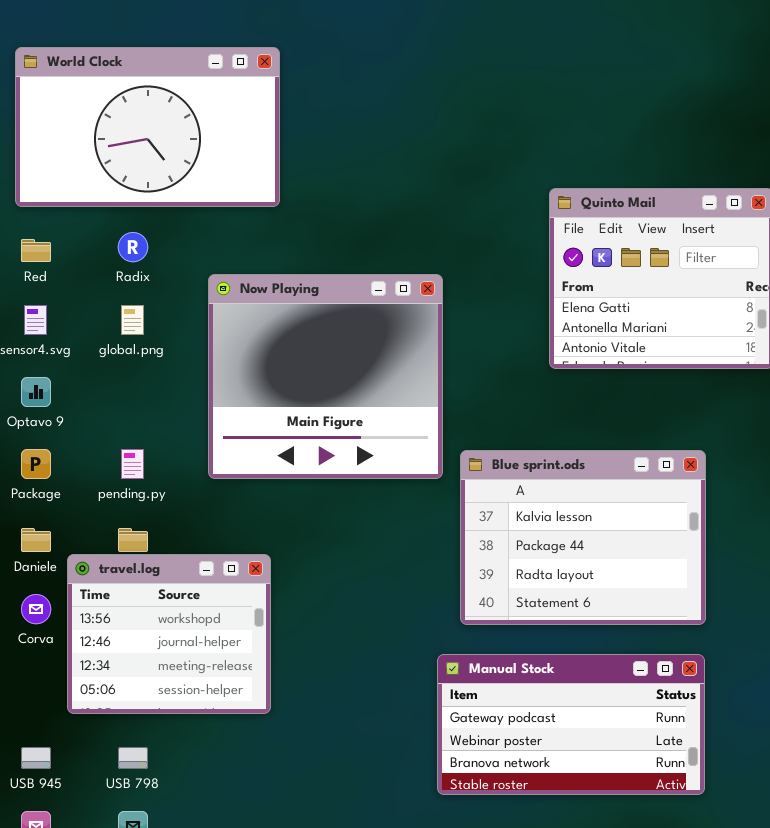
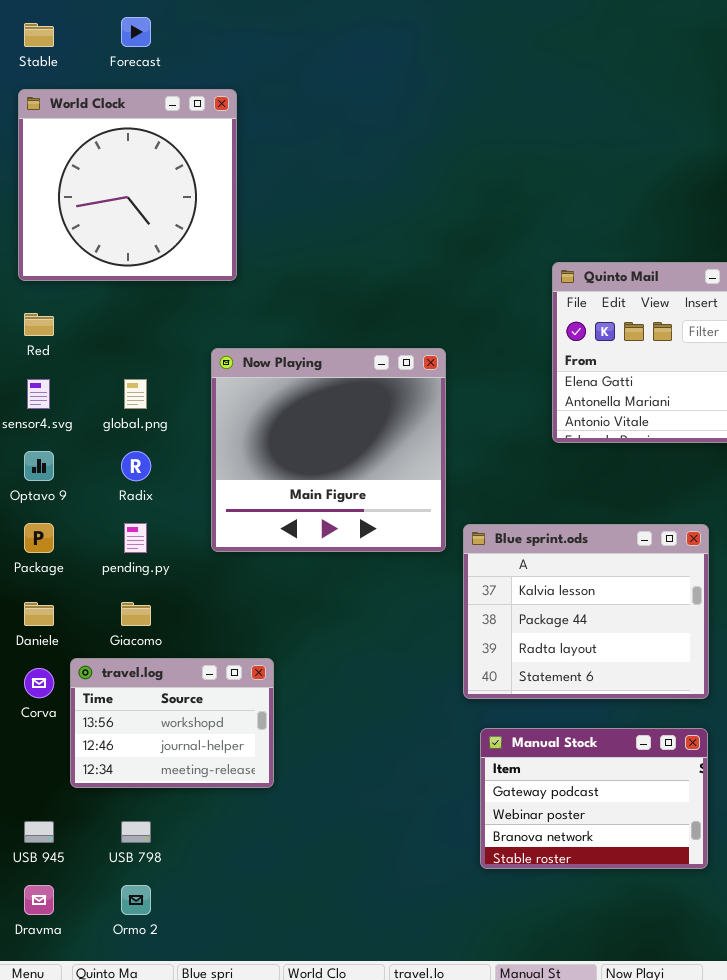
World Clock: [15,47,280,207] -> [18,89,237,281], resized
Radix: [118,232,148,262] -> [121,451,151,481], moved
travel.log: [67,554,271,714] -> [70,658,274,788], resized
Manual Stock: [437,654,705,795] -> [480,728,708,869], resized

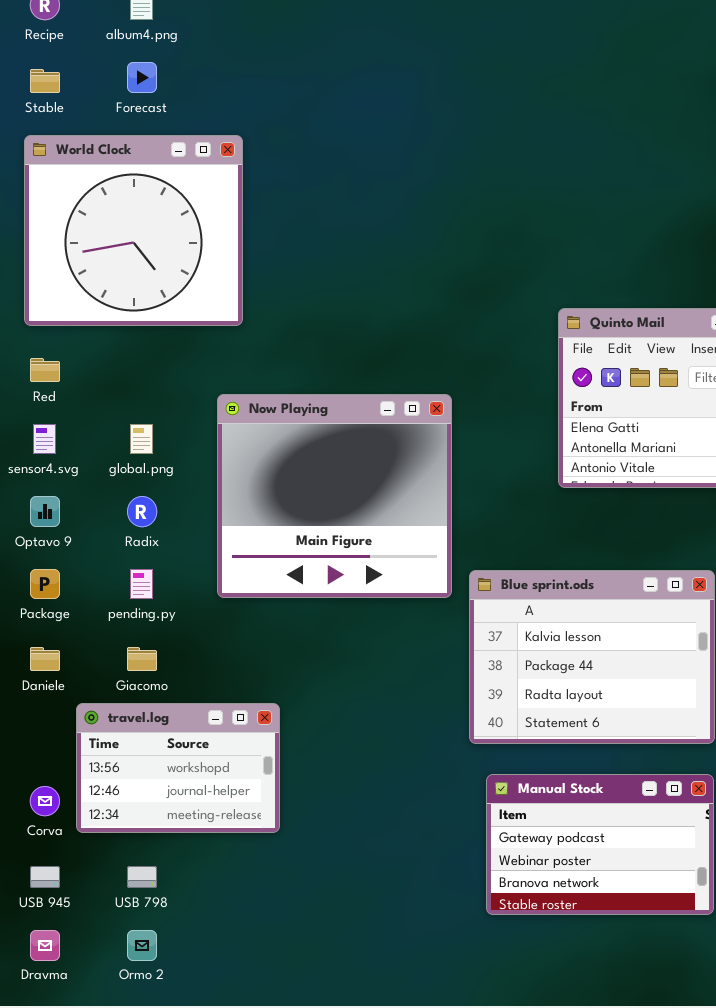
Corva: [24,668,54,698] -> [30,786,60,816], moved

